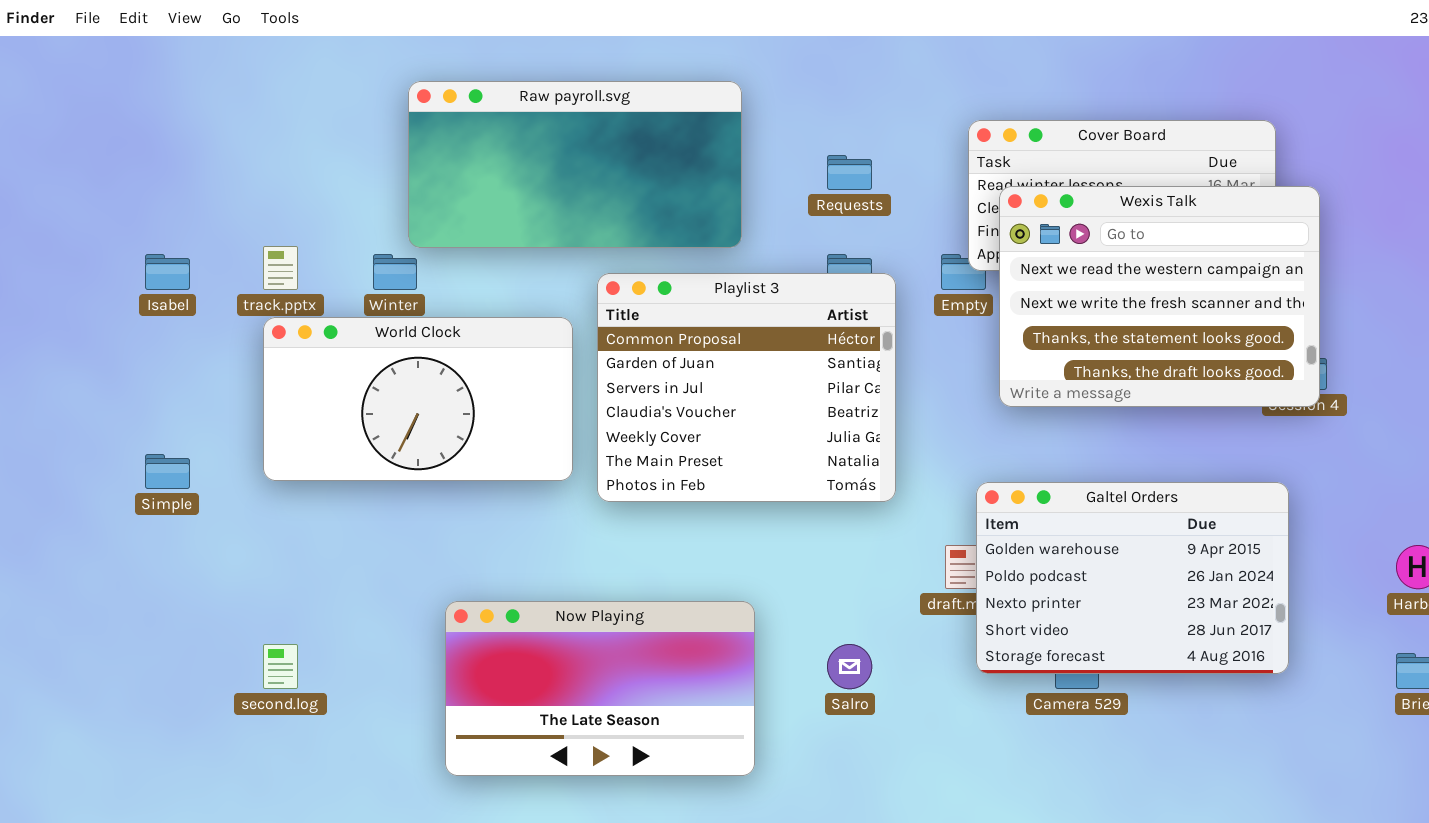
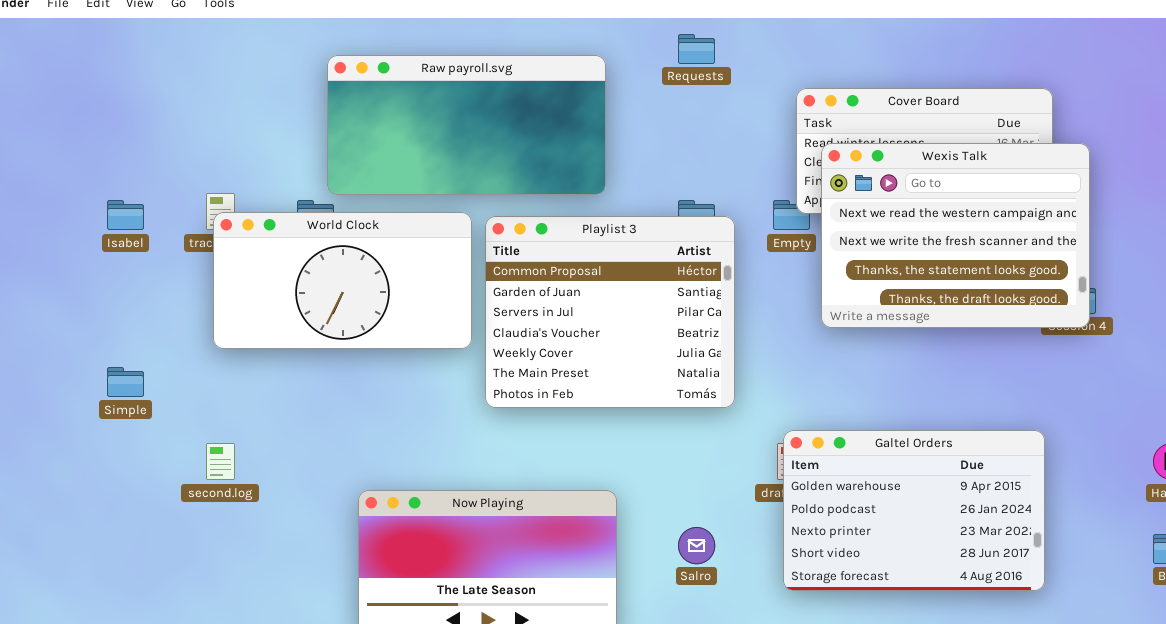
Requests: [827,155,872,190] -> [678,34,715,64], moved
World Clock: [263,317,573,481] -> [213,212,472,349], moved
Galtel Orders: [976,482,1289,674] -> [783,430,1045,591], moved
second.log: [263,644,298,689] -> [206,443,235,480], moved

